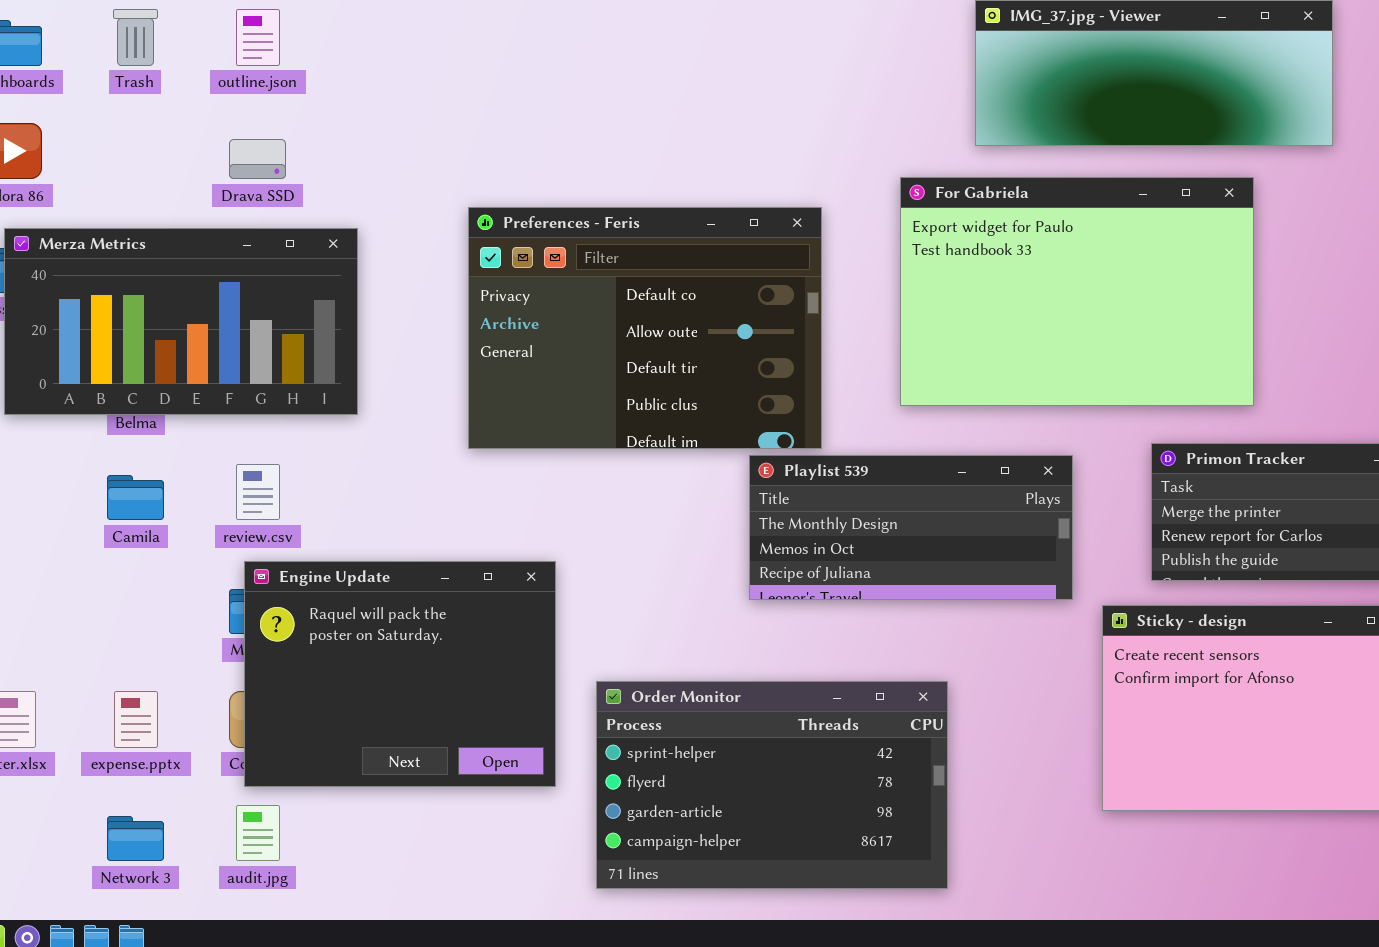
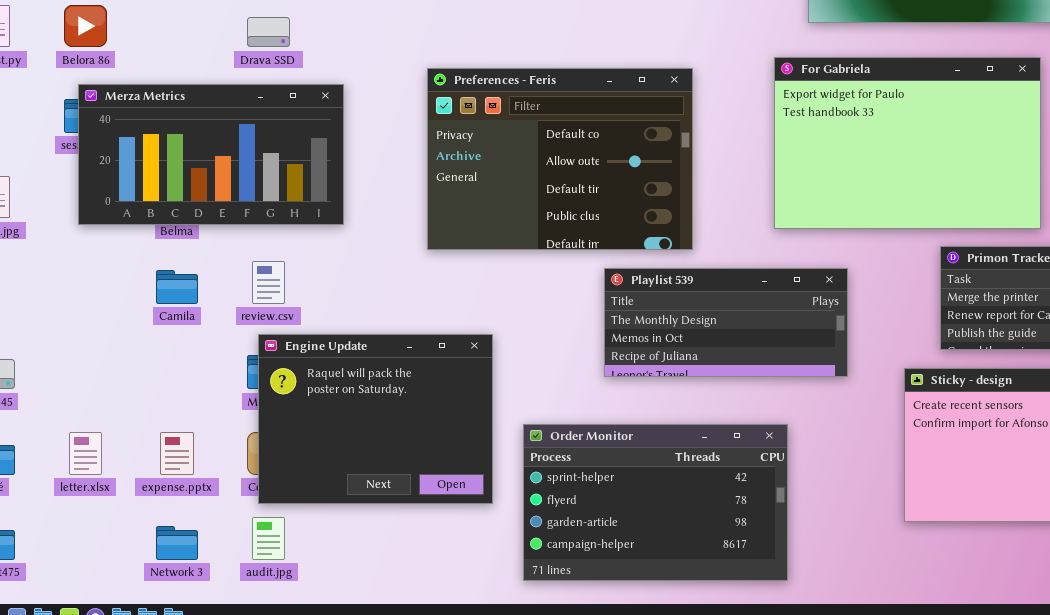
For Gabriela: [900,177,1254,406] -> [774,57,1041,229], moved
Playlist 539: [749,455,1073,600] -> [604,268,848,377], moved

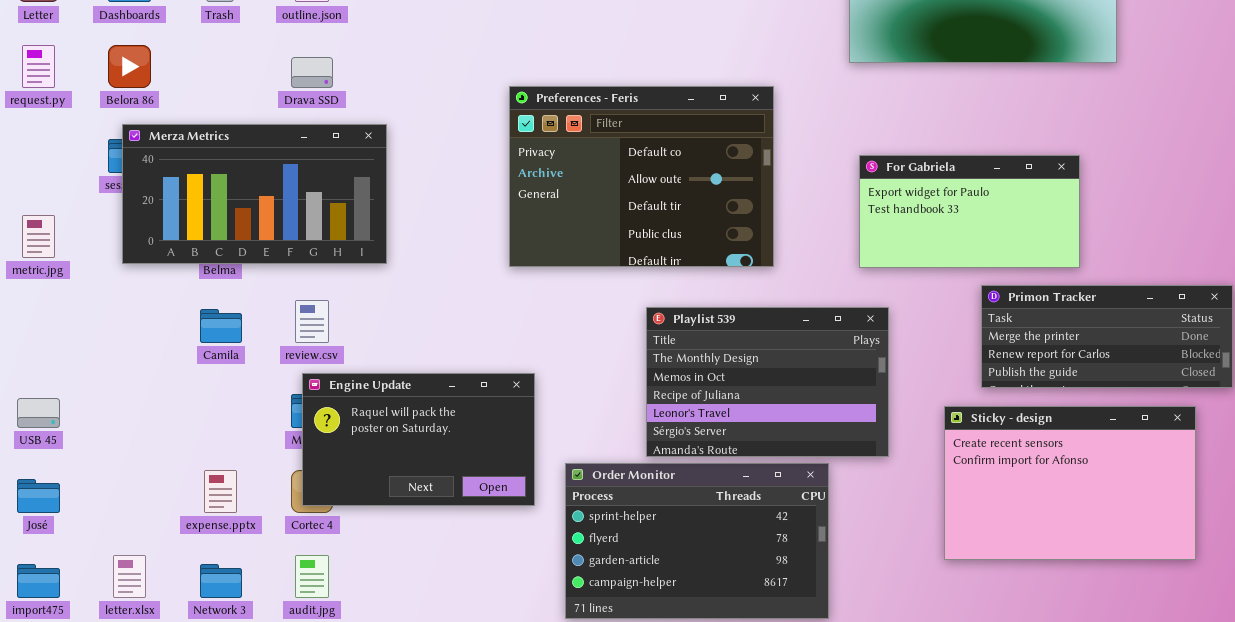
For Gabriela: [774,57,1041,229] -> [859,155,1080,268], resized
Preferences - Feris: [427,68,693,250] -> [509,86,774,267], moved
Playlist 539: [604,268,848,377] -> [646,307,889,457], resized
Engine Update: [258,334,493,504] -> [302,373,535,506], resized
letter.xlsx: [69,432,102,475] -> [113,555,146,598], moved

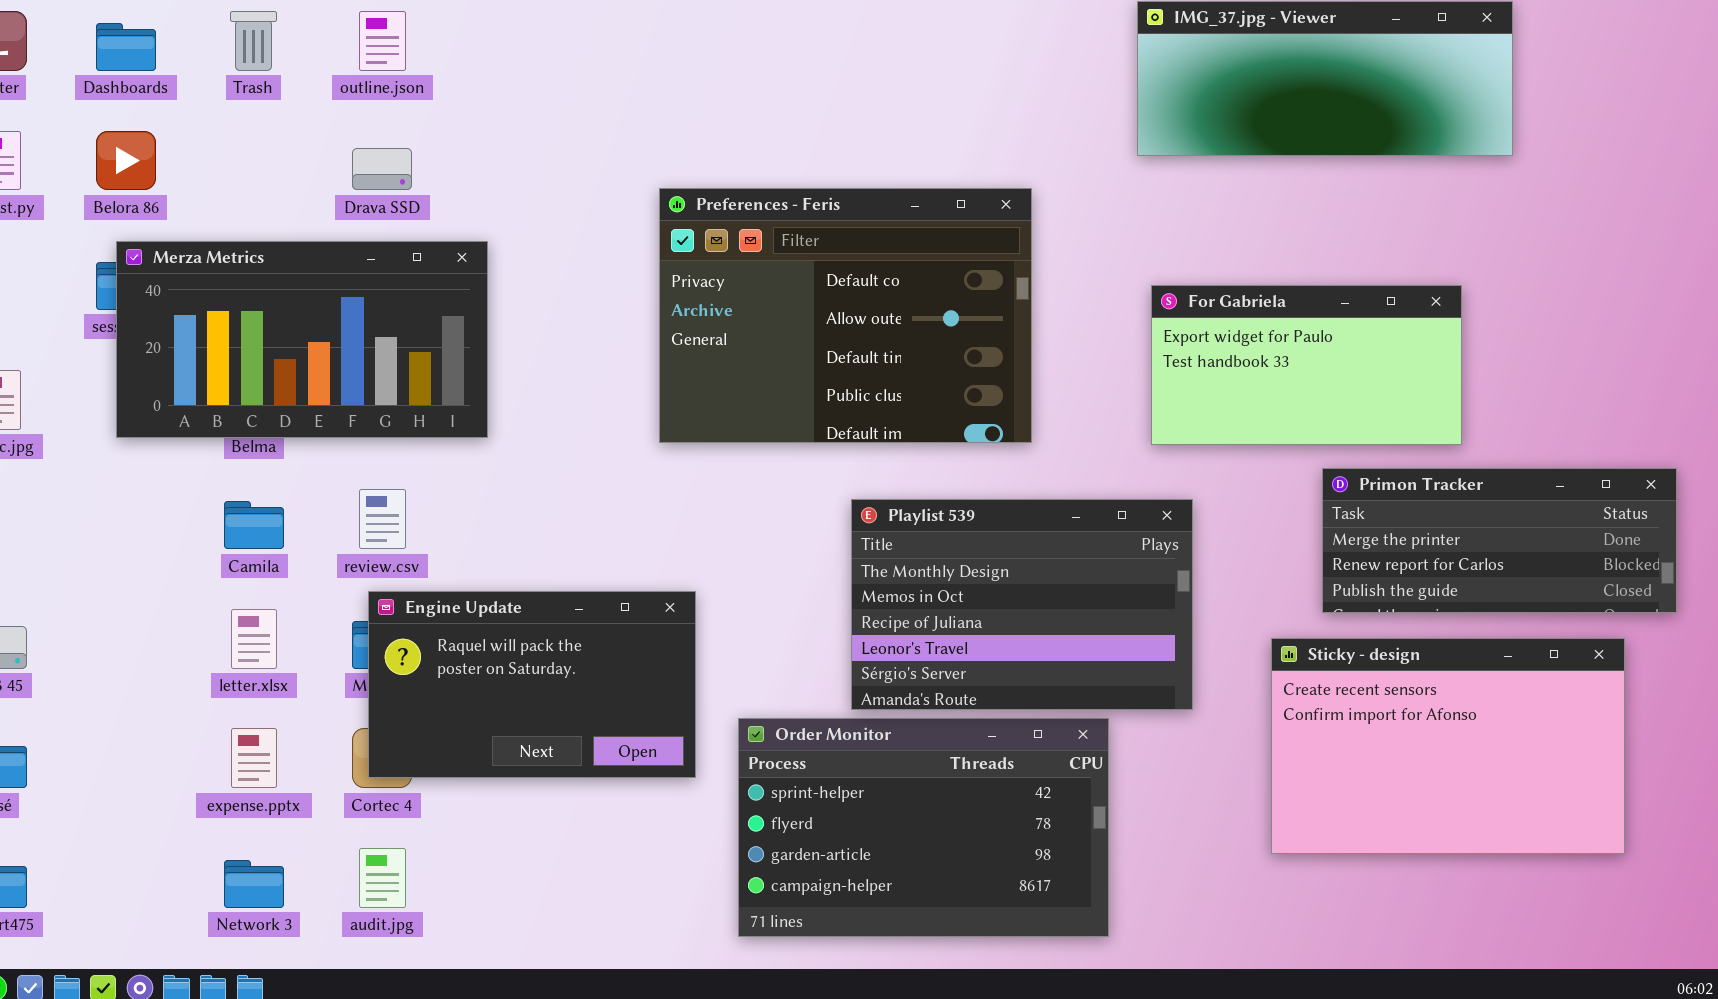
letter.xlsx: [113,555,146,598] -> [231,609,277,669], moved

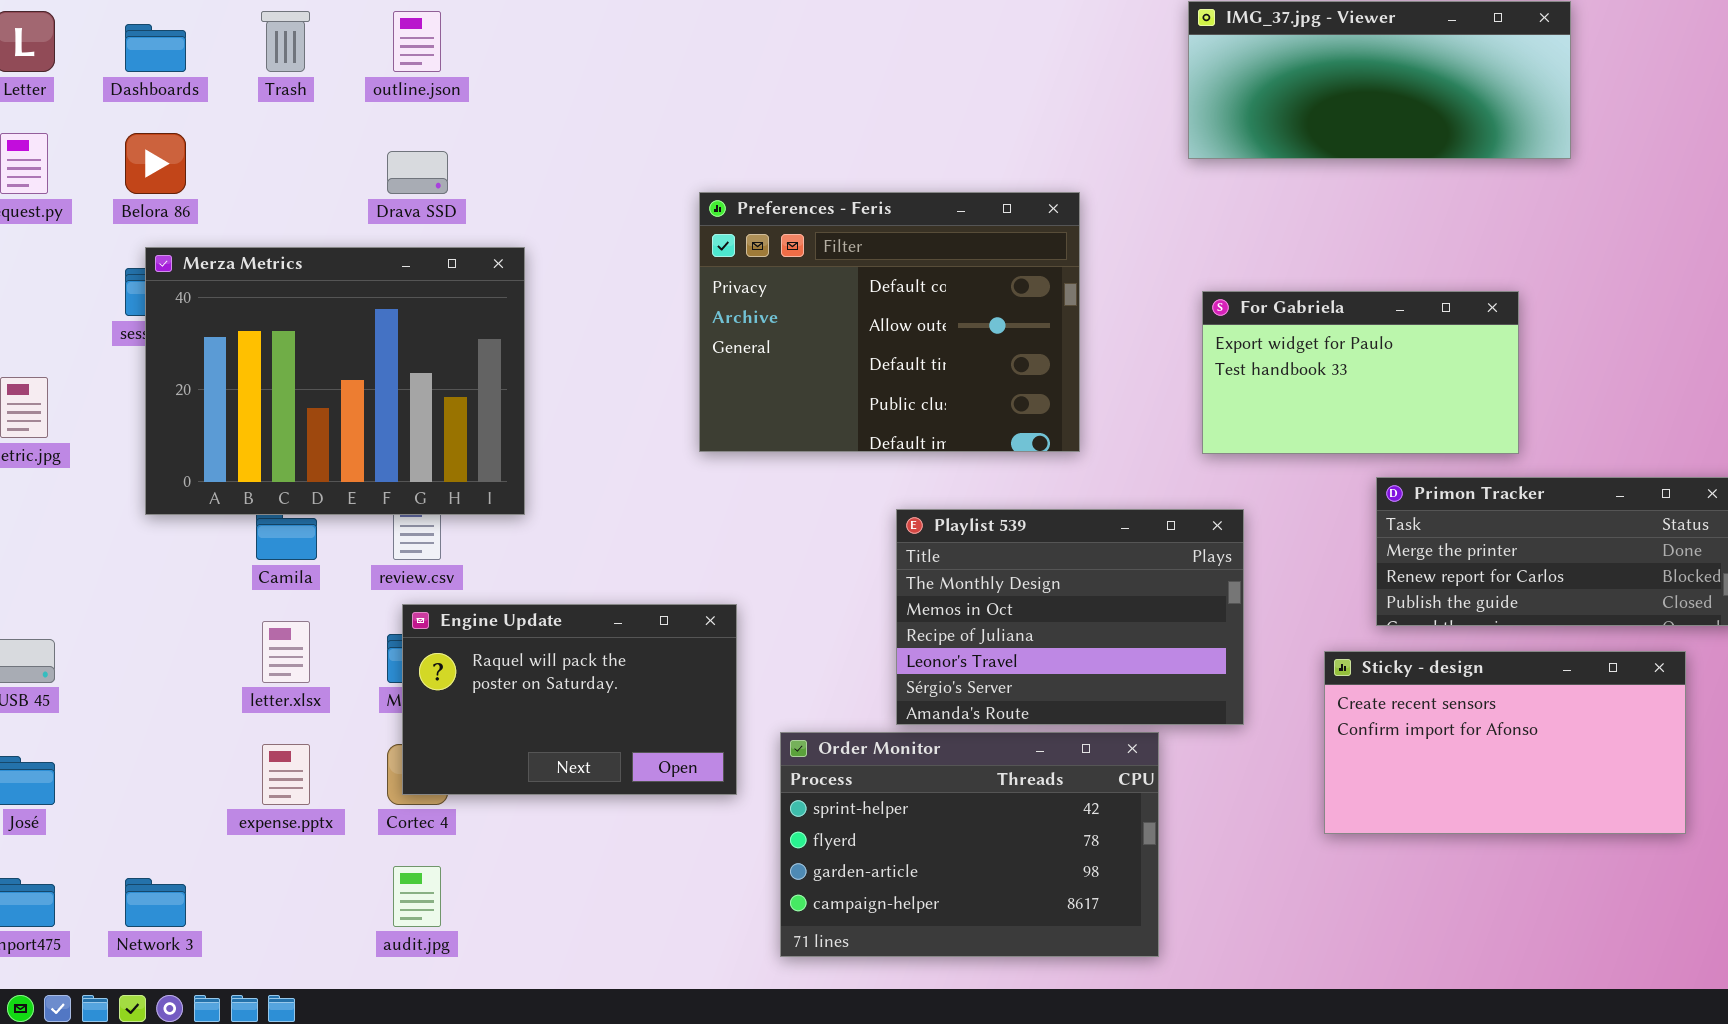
Merza Metrics: [116,241,488,438] -> [145,247,525,515], resized
Sticky - design: [1271,638,1625,854] -> [1324,651,1686,834], resized
Network 3: [224,860,284,908] -> [125,878,186,927], moved

